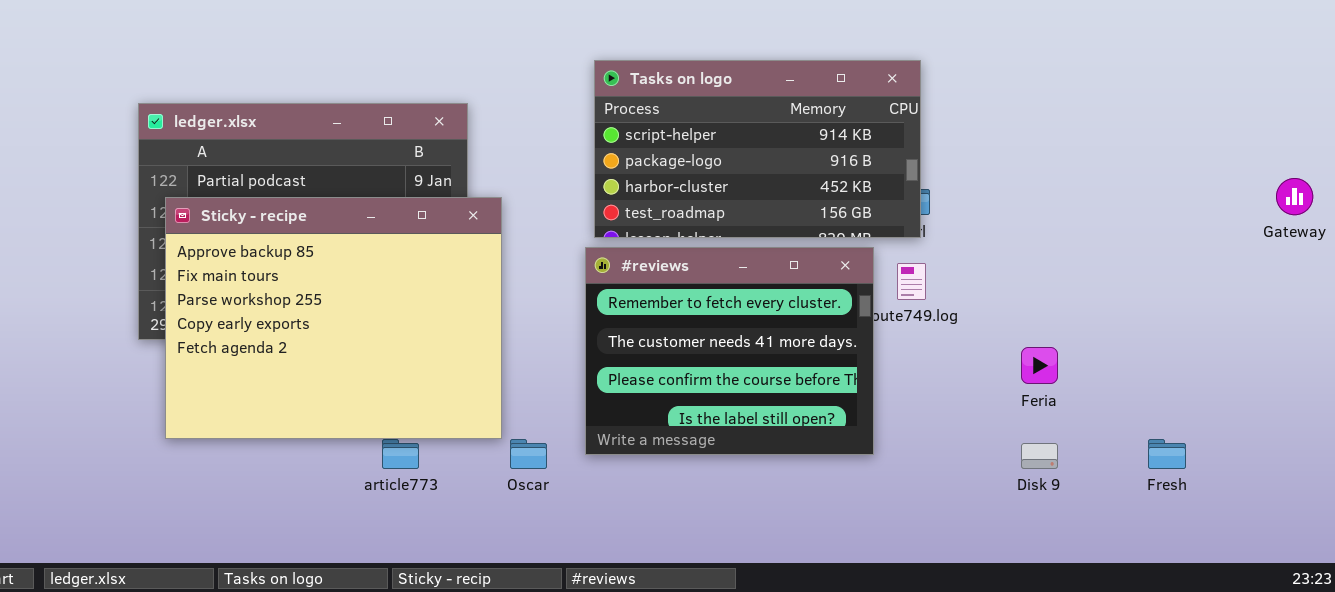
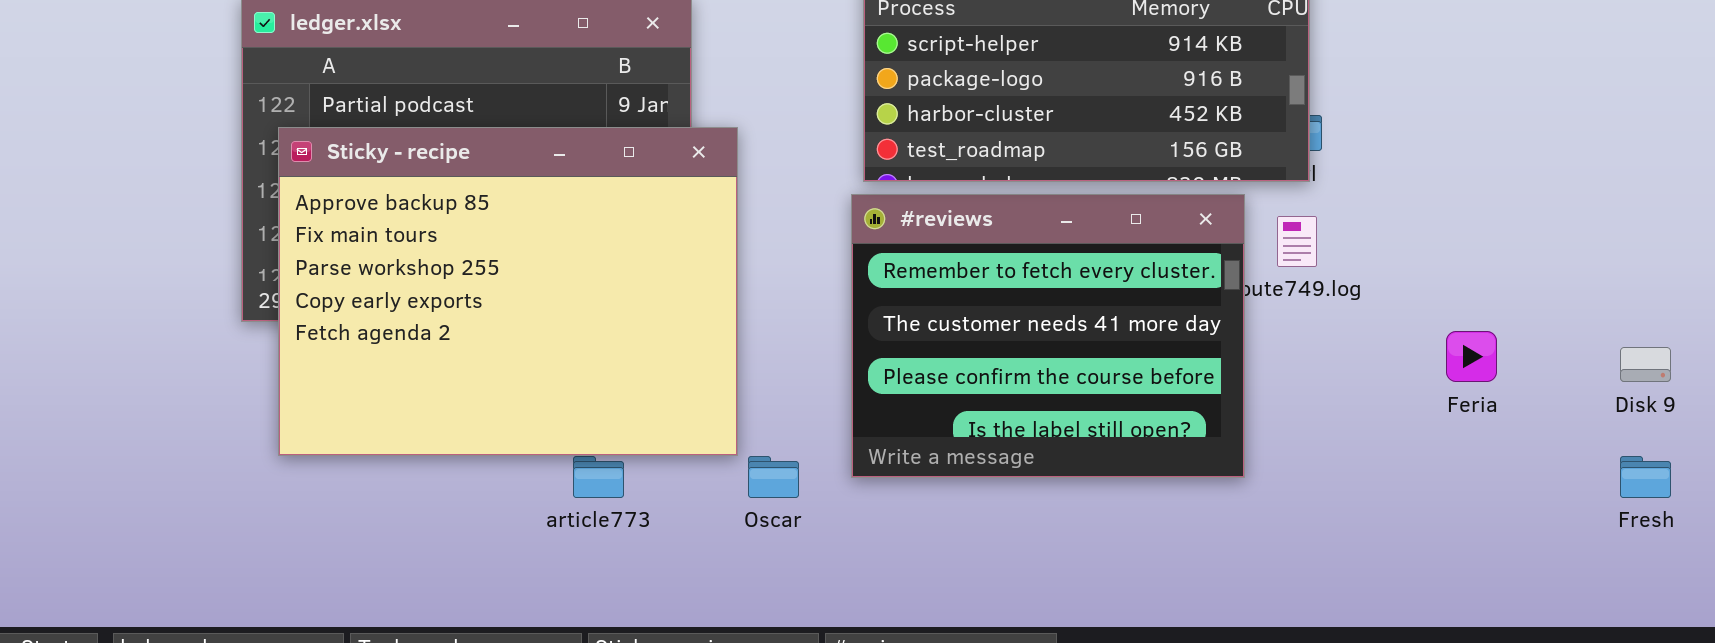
Disk 9: [1021,443,1058,469] -> [1620,347,1671,382], moved

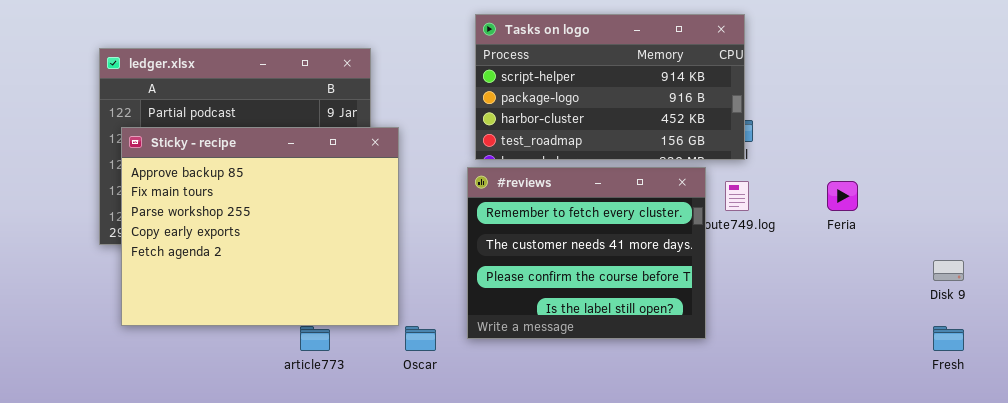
Feria: [1446,331,1497,382] -> [827,181,858,211], moved

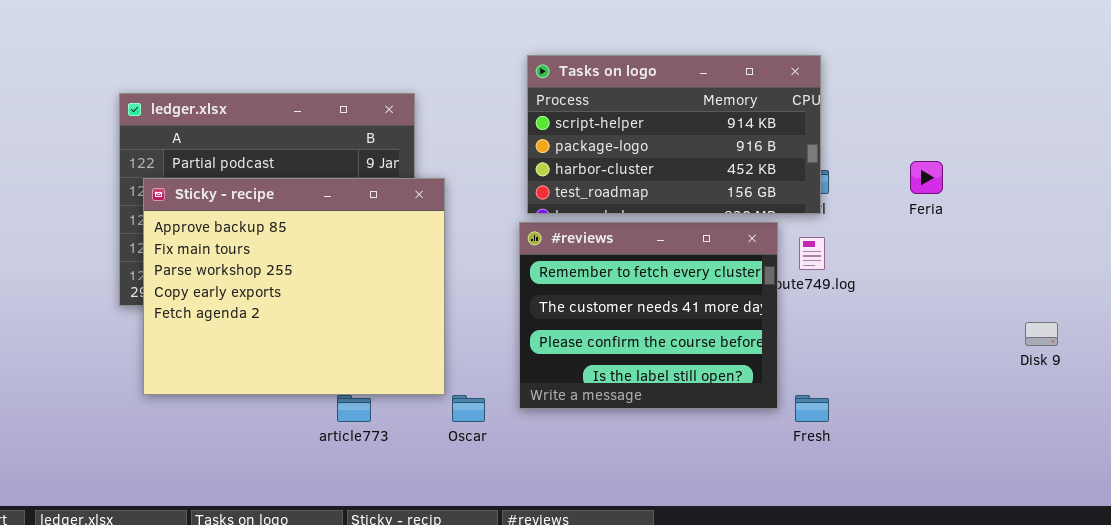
Feria: [827,181,858,211] -> [910,161,943,194], moved
Fresh: [933,326,964,351] -> [795,395,829,422], moved

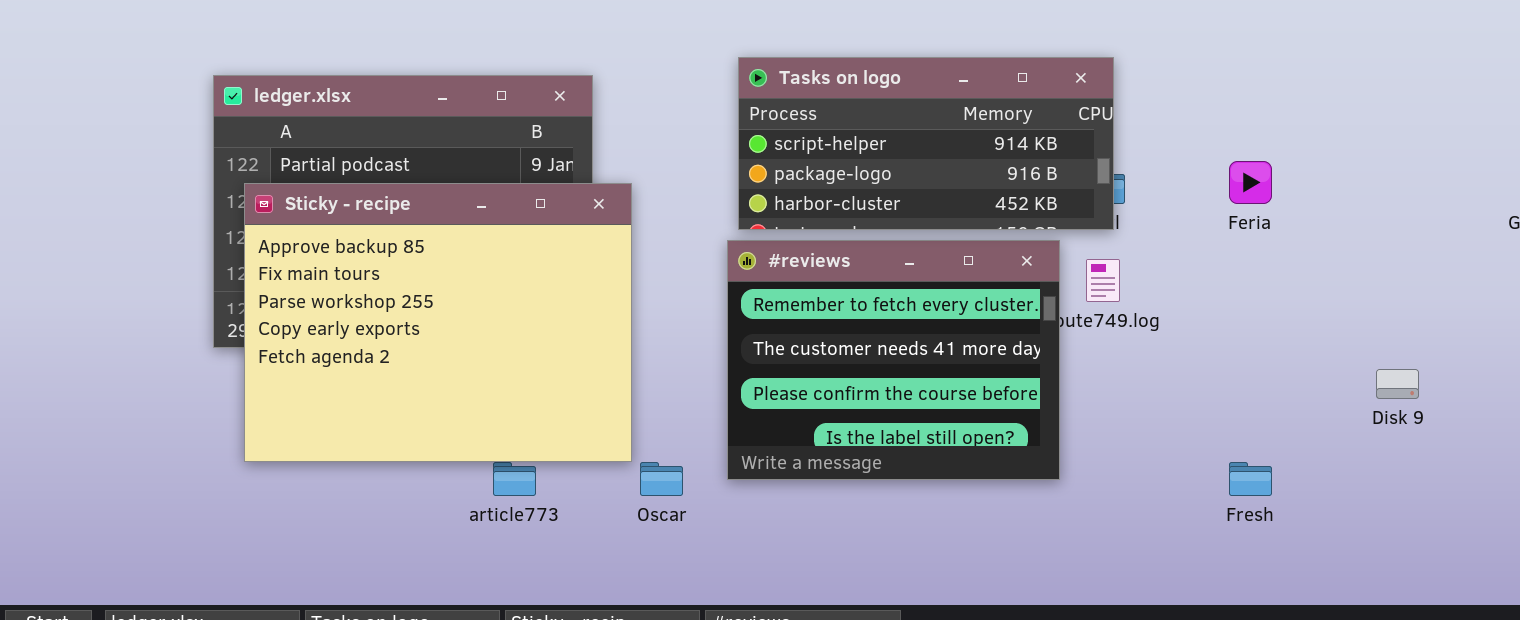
Tasks on logo: [527,55,821,214] -> [738,57,1114,230], resized
Fresh: [795,395,829,422] -> [1229,462,1272,496], moved

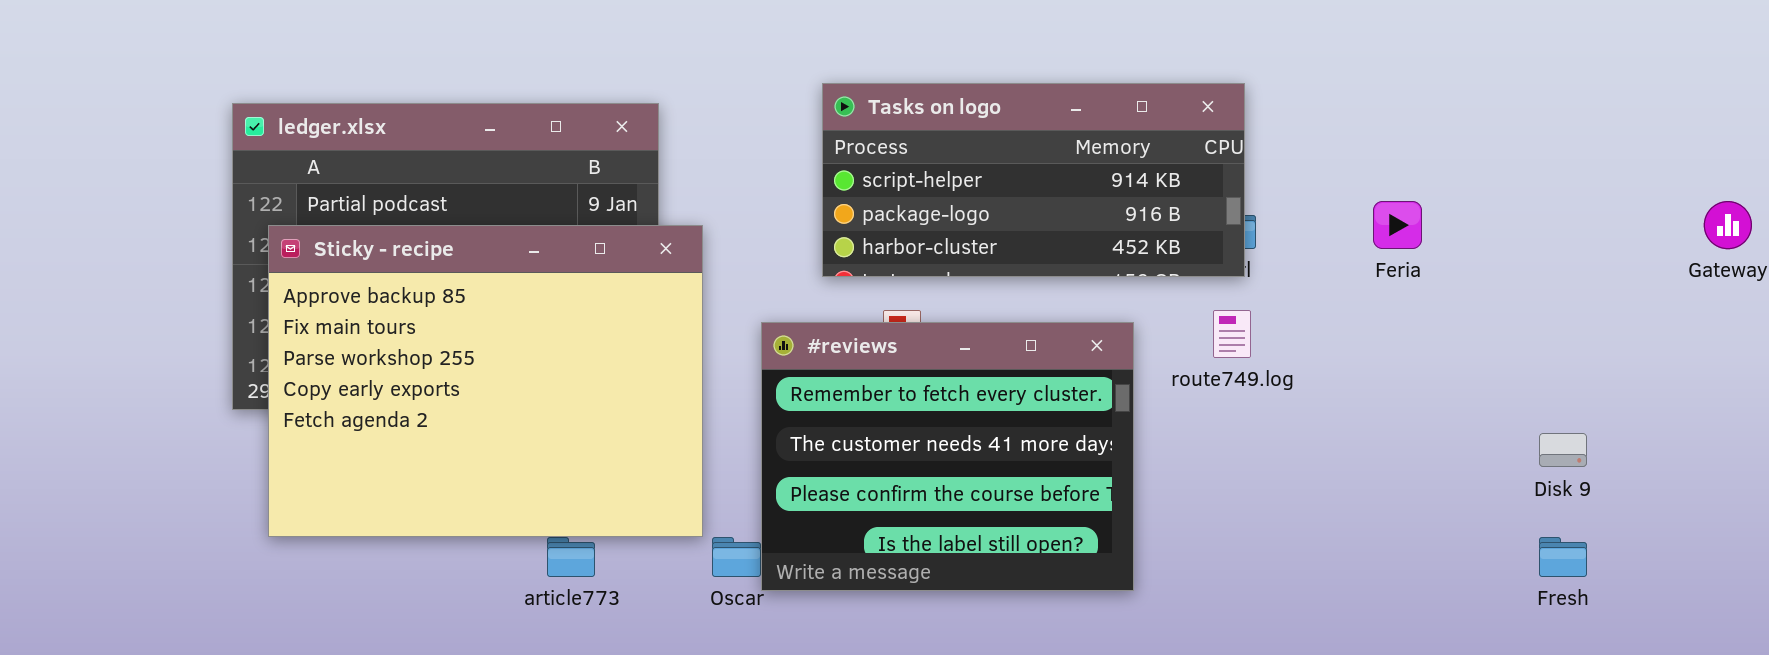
#reviews: [727,240,1060,480] -> [761,322,1134,591], moved
Fresh: [1229,462,1272,496] -> [1539,537,1587,577], moved

